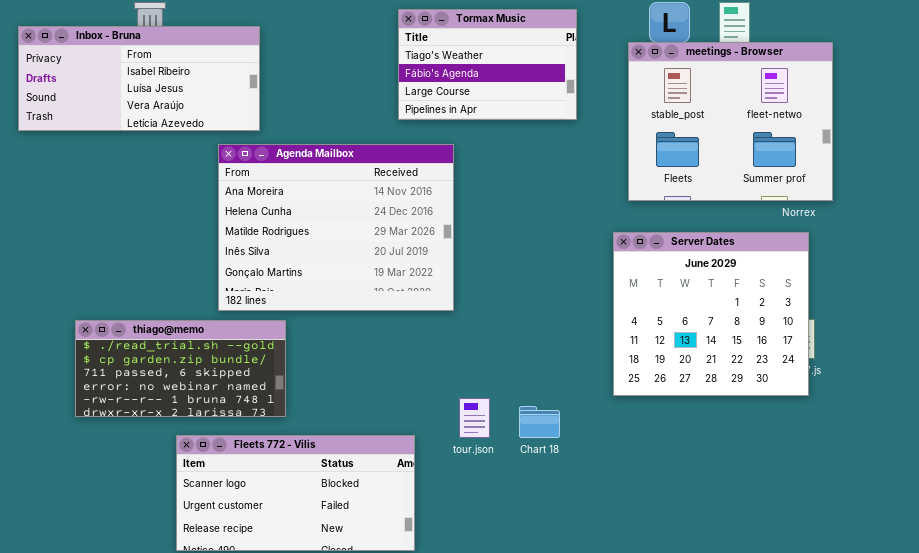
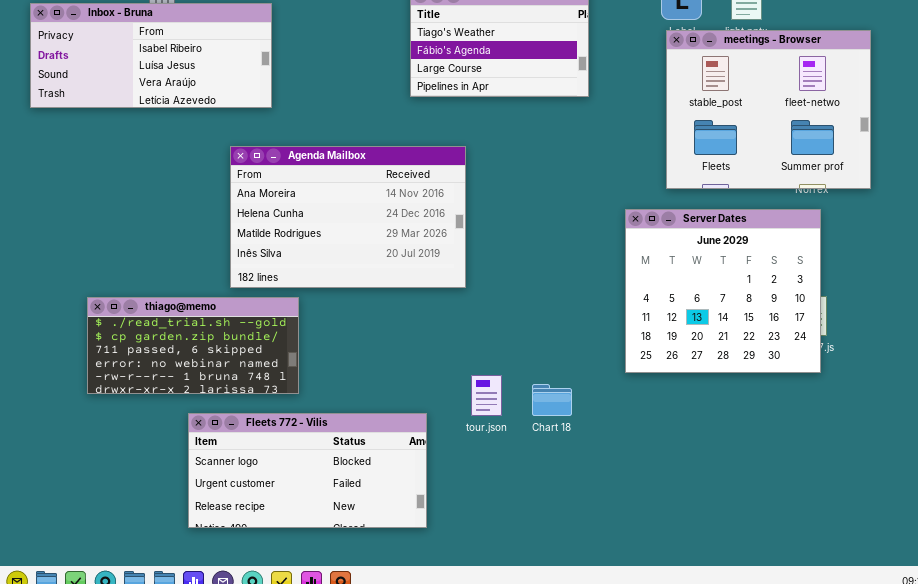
meetings - Browser: [628,42,833,201] -> [666,30,871,189], moved
Agenda Mailbox: [218,144,454,311] -> [230,146,466,288], resized

